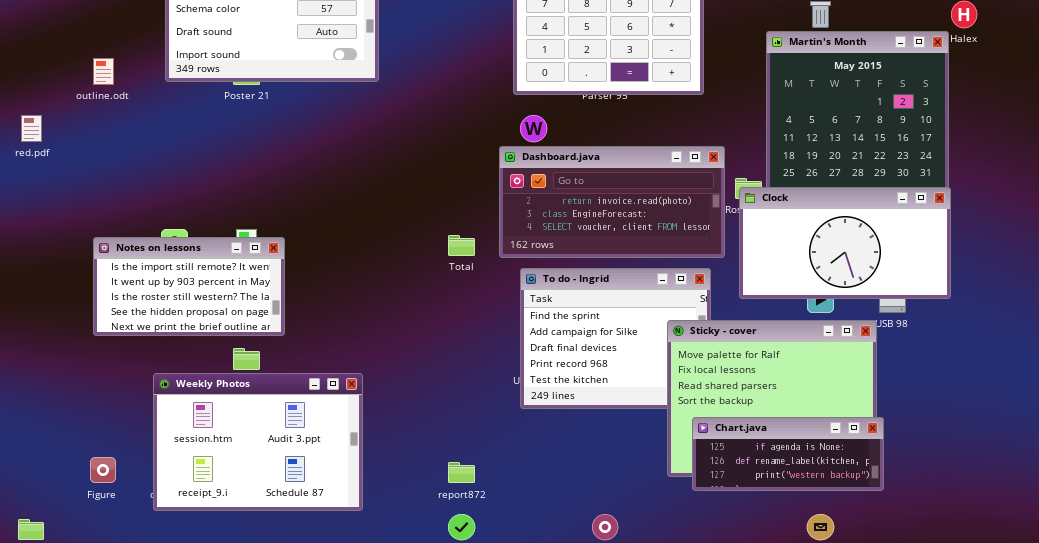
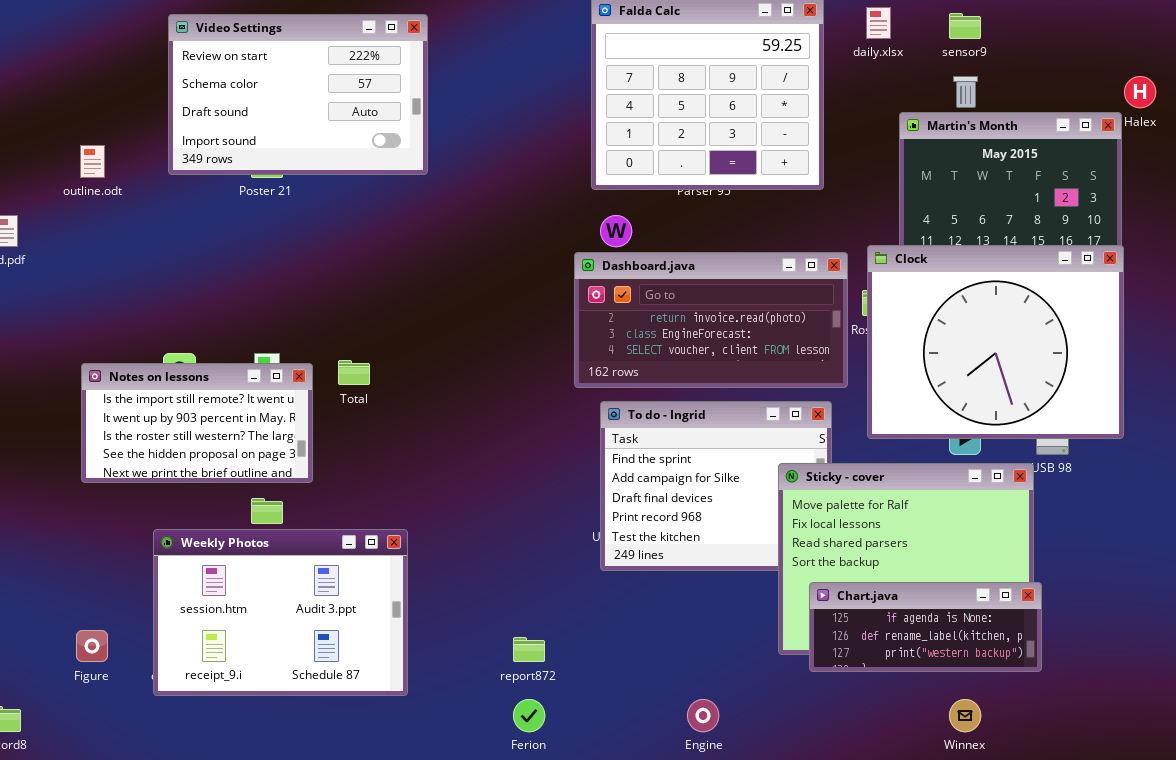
Clock: [739,187,951,299] -> [867,245,1124,439], resized
Total: [448,235,475,256] -> [338,360,370,385], moved

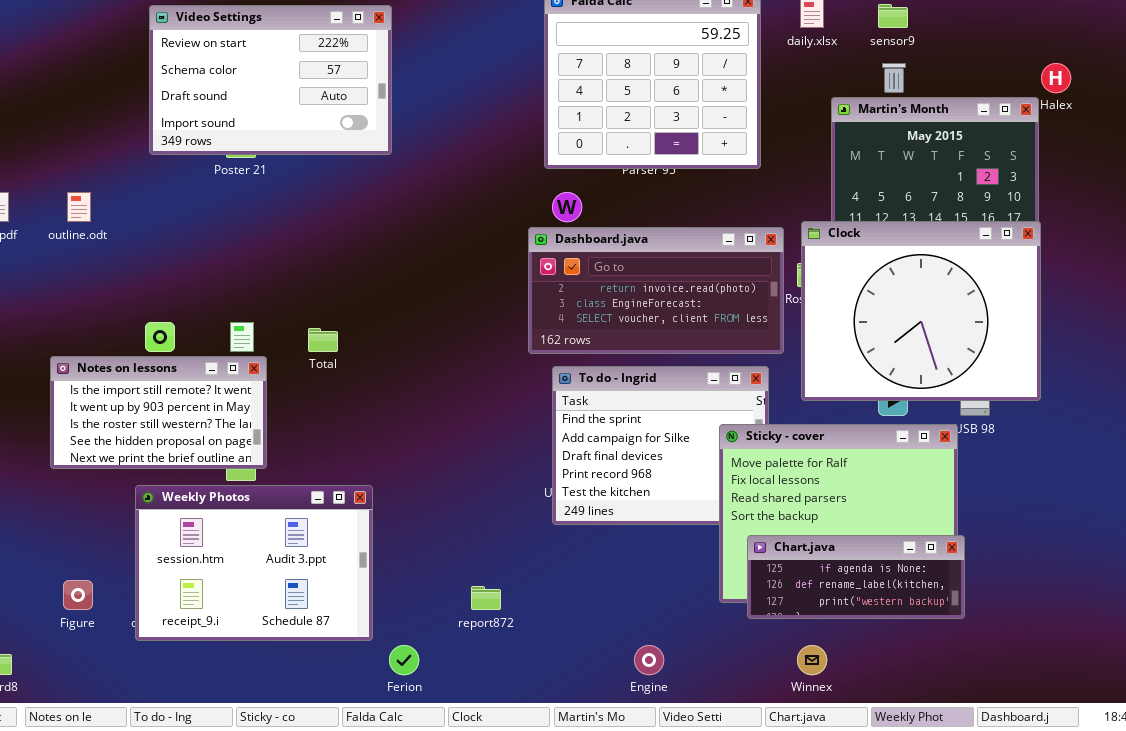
outline.odt: [80,145,105,178] -> [67,192,91,222], moved
Notes on lessons: [81,363,313,483] -> [50,356,267,469], moved
Ferion: [513,699,545,732] -> [389,645,419,675], moved
Winnex: [949,699,981,732] -> [797,645,827,675], moved

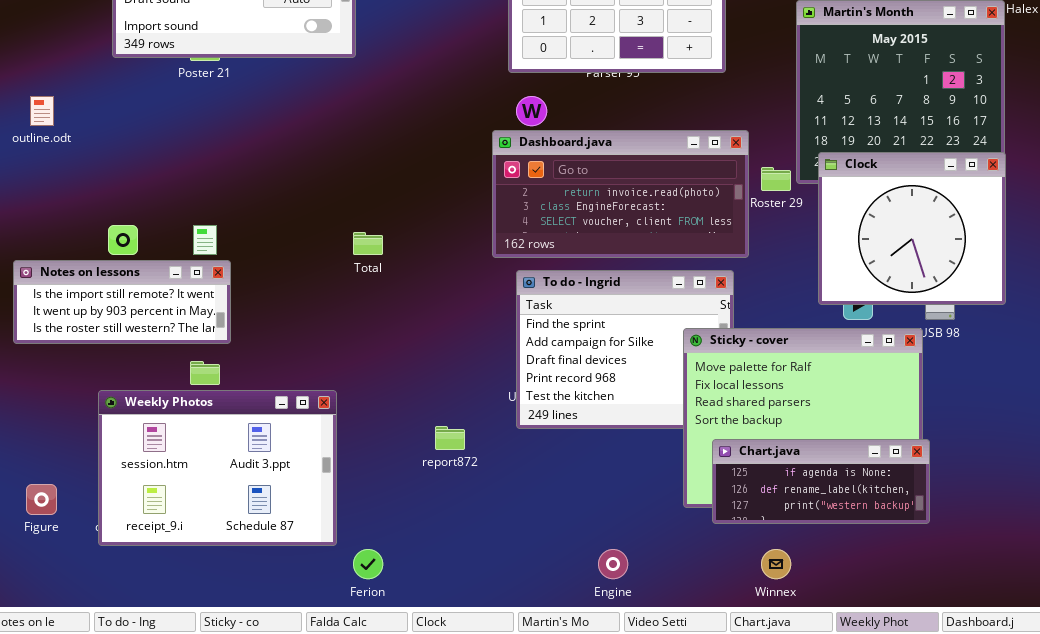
Clock: [801,221,1041,401] -> [818,152,1006,305], resized
Total: [308,328,338,352] -> [353,232,383,255], moved
Notes on lessons: [50,356,267,469] -> [13,260,231,344], resized
report872: [471,586,501,610] -> [435,426,465,450], moved

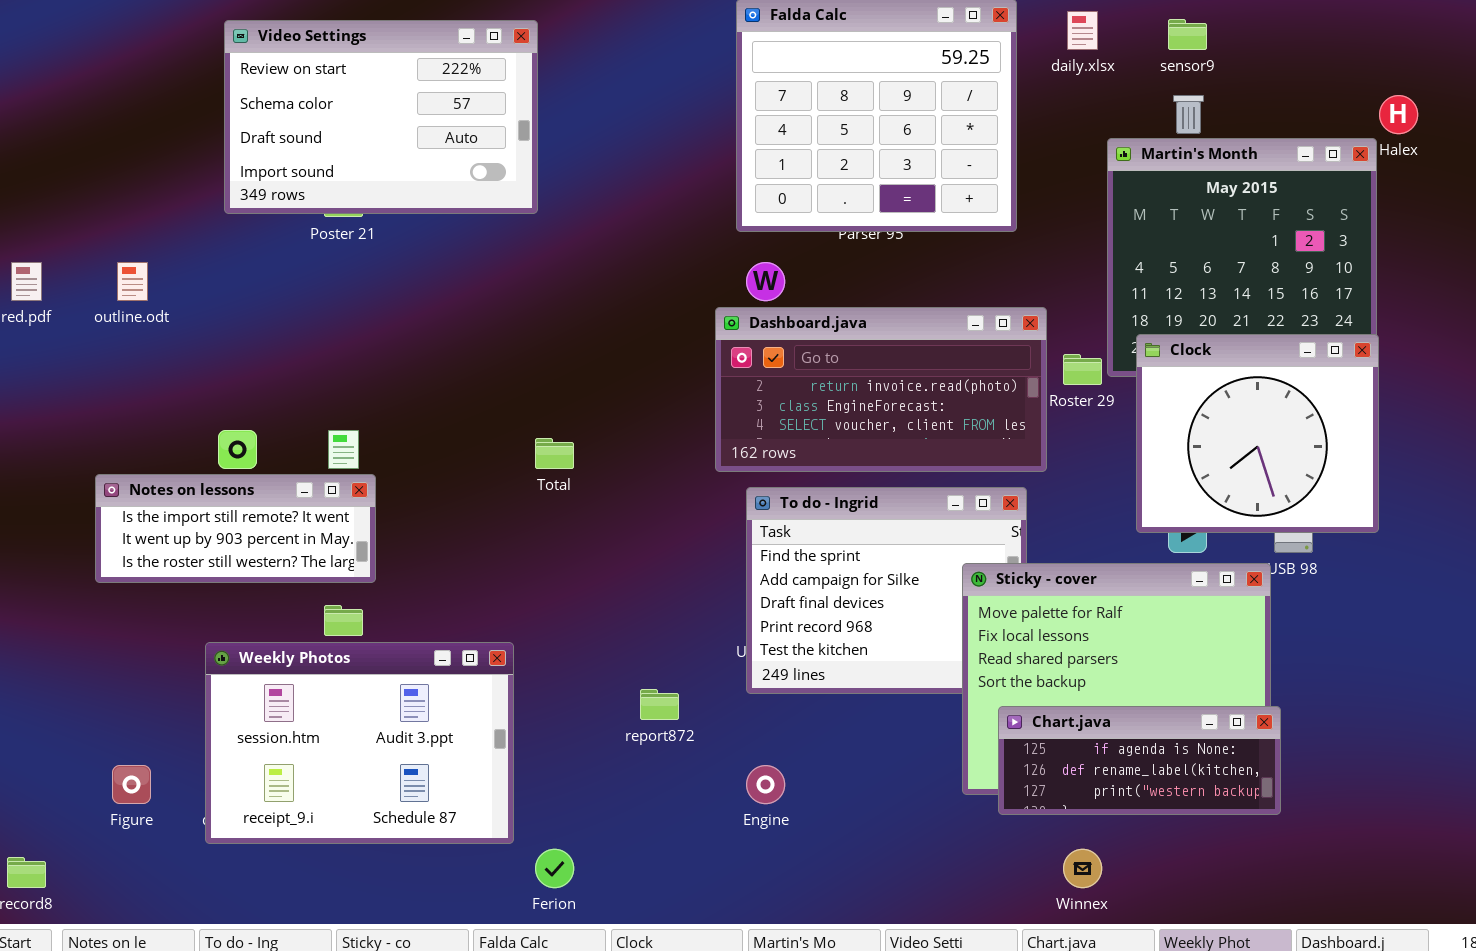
Engine: [598,549,628,579] -> [746,765,785,804], moved

